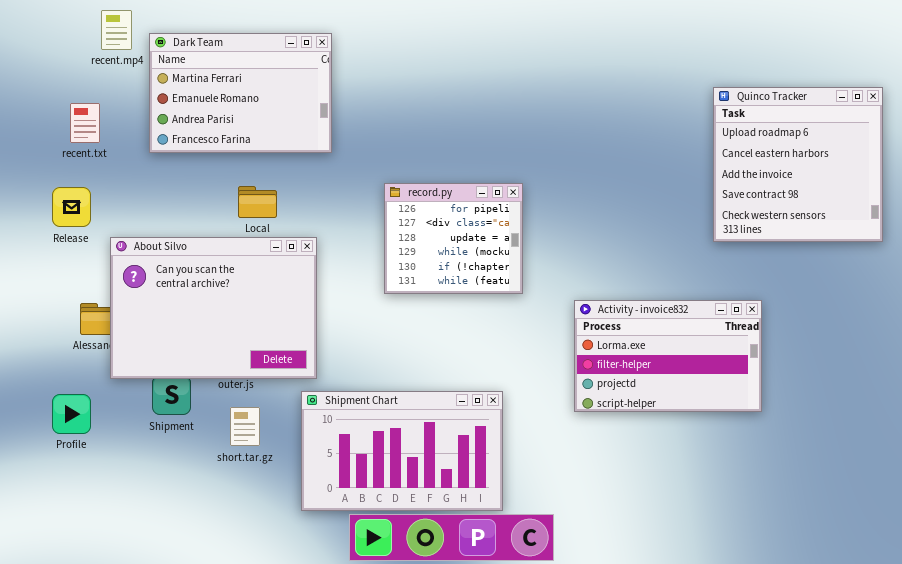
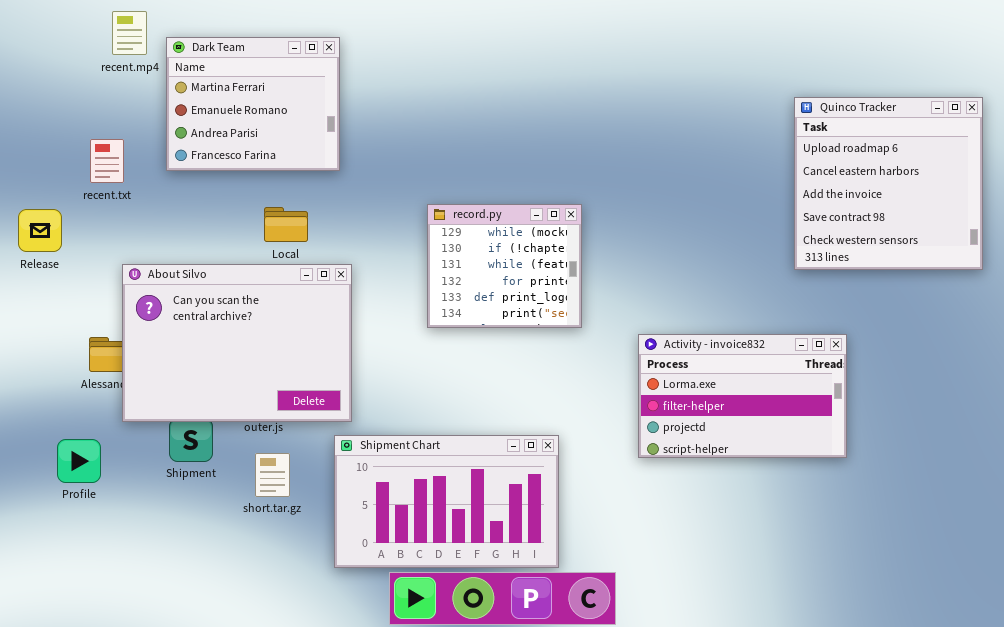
Dark Team: [149,33,332,153] -> [166,37,340,171], resized
recent.txt: [70,103,100,143] -> [90,139,124,183], moved
record.py: [384,183,523,294] -> [427,204,582,328], scrolled down 3 rows
Release: [52,187,91,227] -> [18,209,62,252], moved

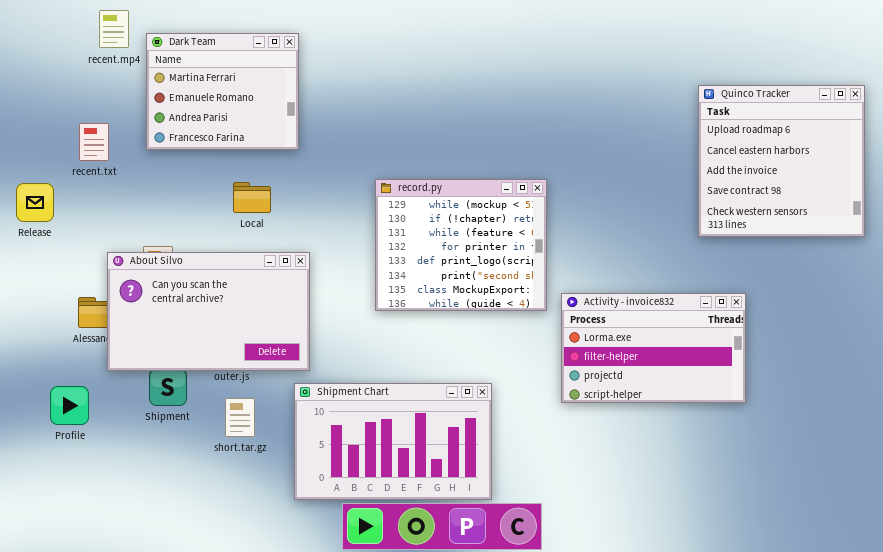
record.py: [427,204,582,328] -> [375,179,547,311], resized
About Silvo: [122,264,352,422] -> [107,252,310,371], resized

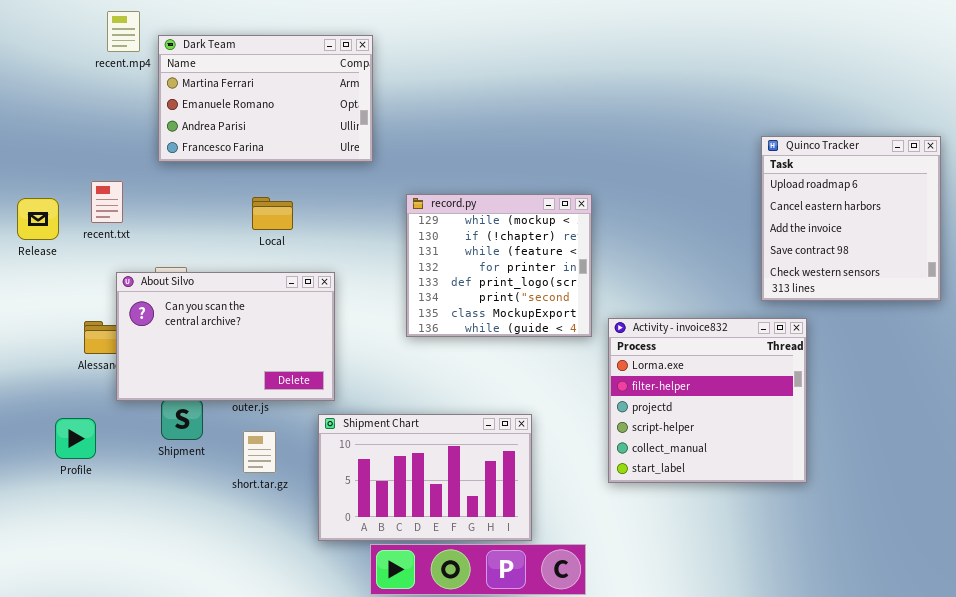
Dark Team: [146,33,299,150] -> [158,35,373,162], resized
Quinco Tracker: [698,85,865,237] -> [761,136,941,301], moved
recent.txt: [79,123,109,161] -> [91,181,123,223], moved
Activity - invoice832: [561,293,746,403] -> [608,318,807,483], resized

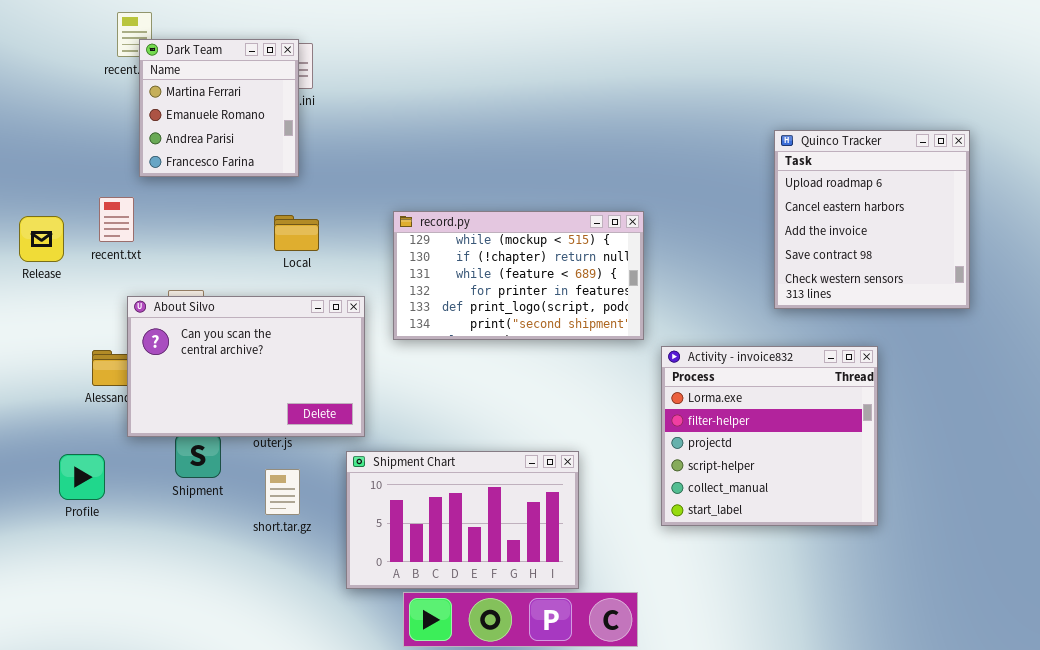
Dark Team: [158,35,373,162] -> [139,39,299,177], moved, resized
Quinco Tracker: [761,136,941,301] -> [774,130,970,309], moved
record.py: [406,194,592,337] -> [393,211,644,340], resized

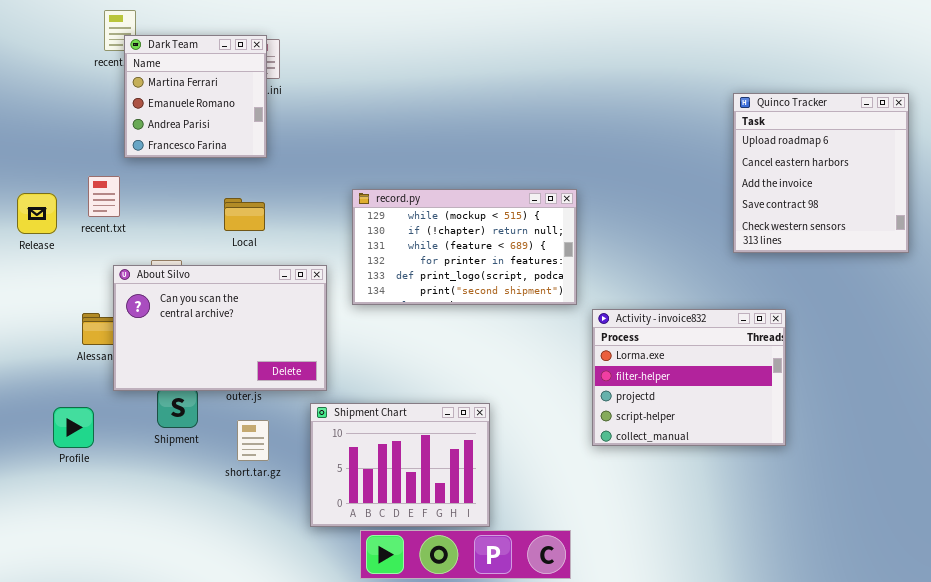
Quinco Tracker: [774,130,970,309] -> [733,93,909,253], moved
Local: [274,215,319,251] -> [224,198,265,231], moved
Activity - invoice832: [661,346,878,526] -> [592,309,786,446], resized
Shipment Chart: [346,451,579,589] -> [310,403,490,527], resized

